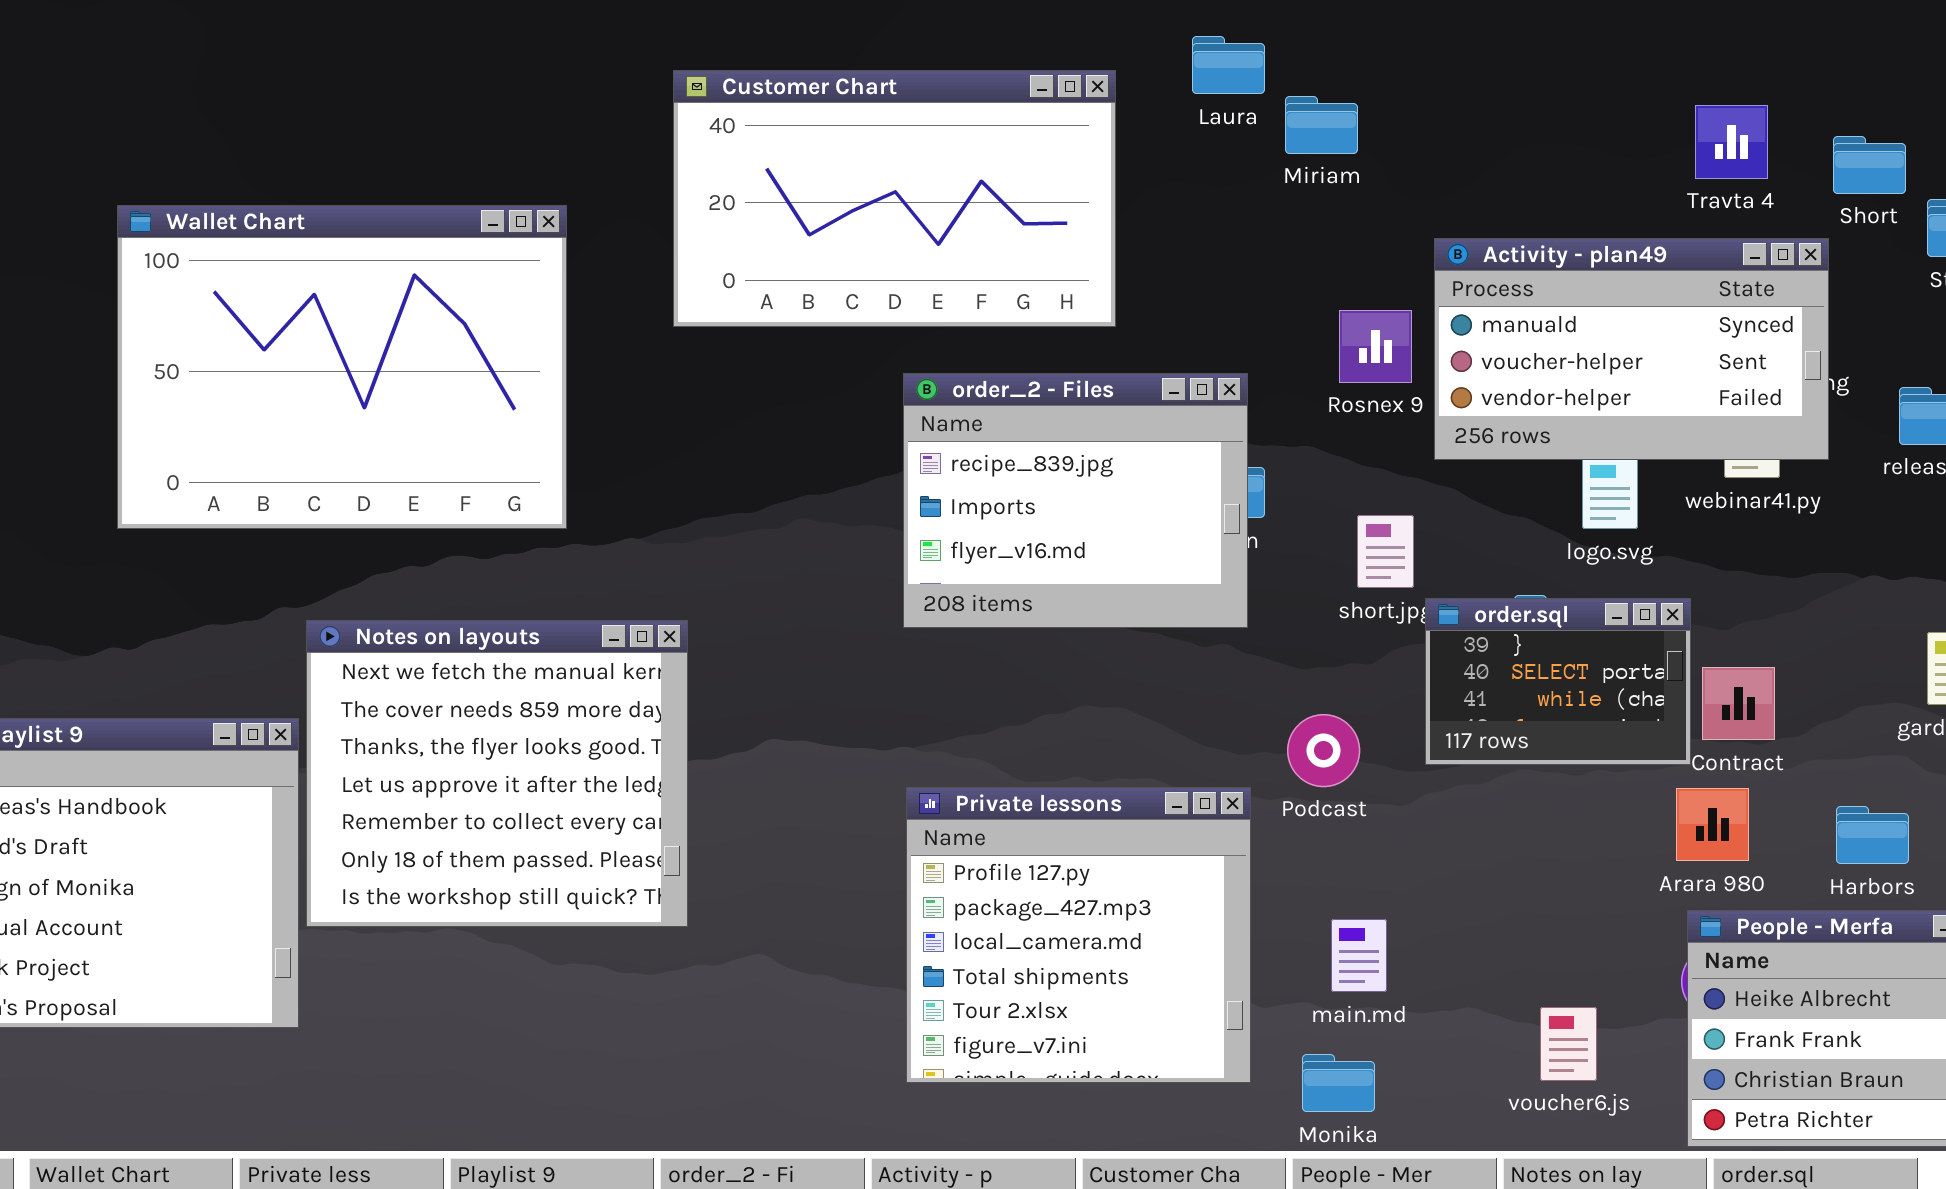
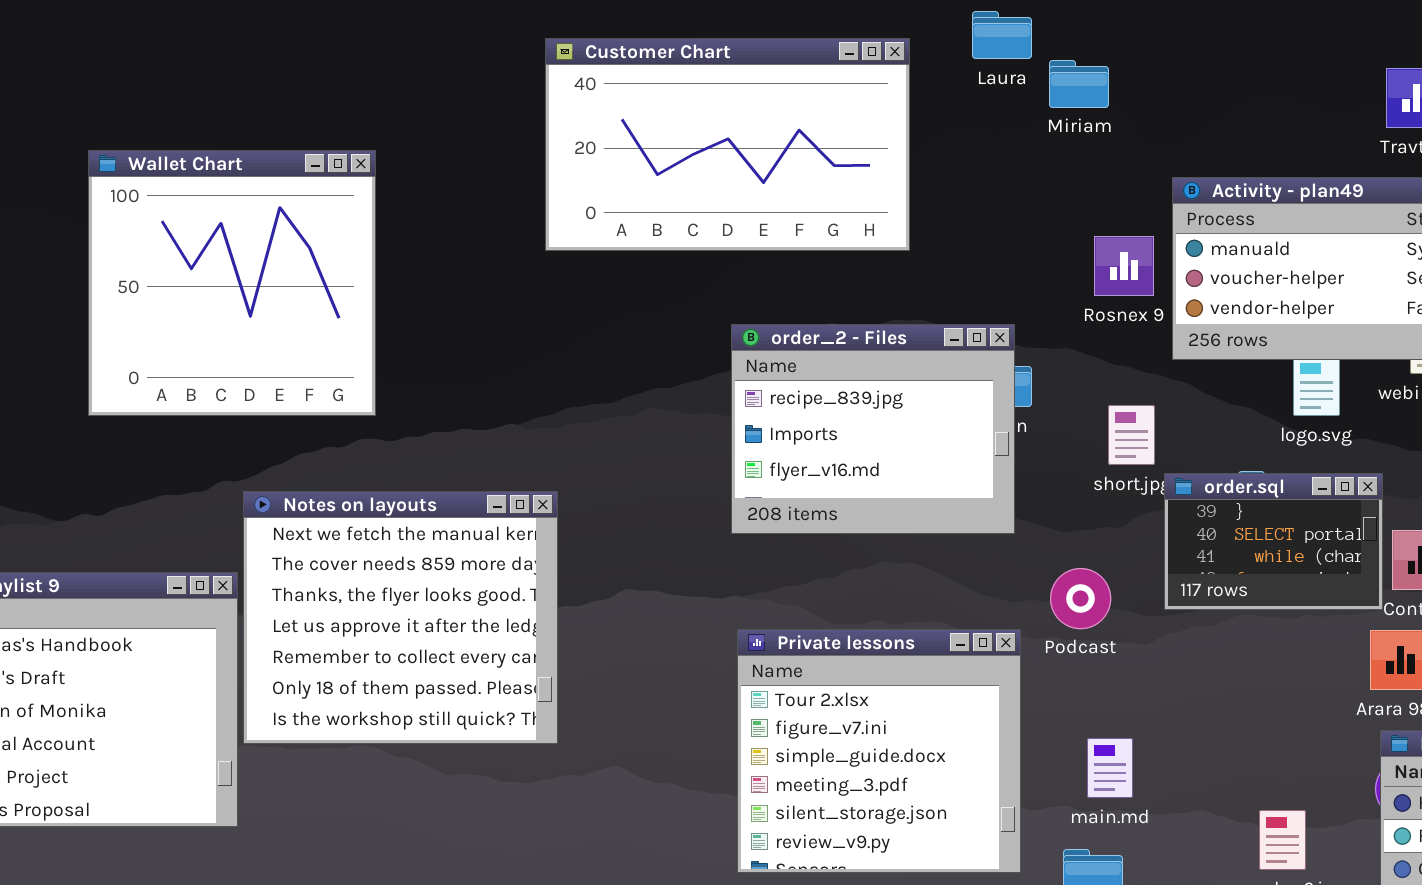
Wallet Chart: [117,205,567,529] -> [88,150,376,416], resized
order_2 - Files: [903,373,1248,628] -> [731,324,1015,534], moved
Private lessons: [906,787,1251,1083] -> [737,629,1021,873], scrolled down 4 rows

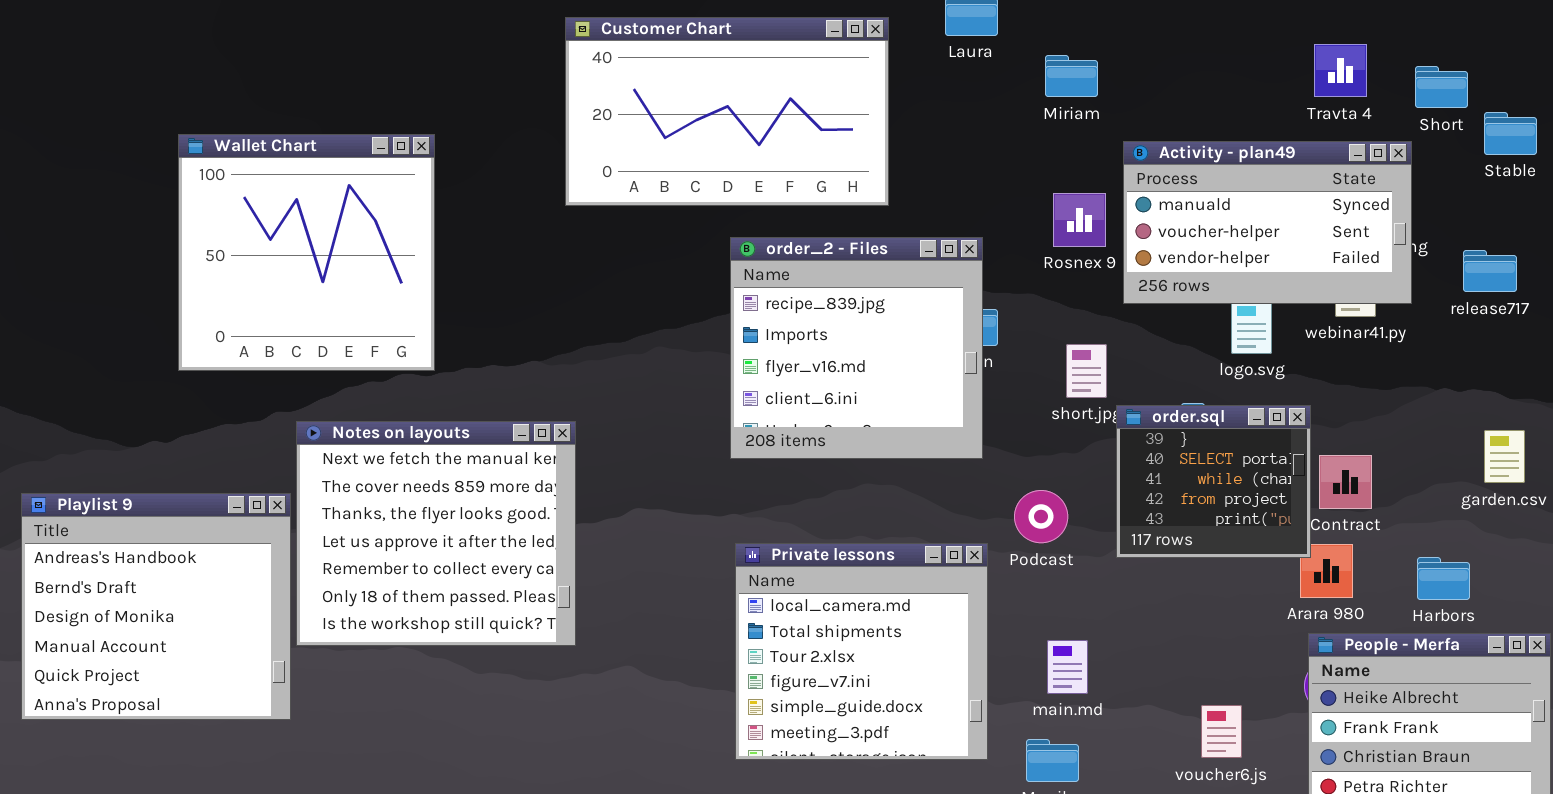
Miriam: [1049,60,1109,108] -> [1045,55,1098,97], moved
Wallet Chart: [88,150,376,416] -> [178,134,435,371], moved
order_2 - Files: [731,324,1015,534] -> [730,237,983,459], resized
order.sql: [1164,473,1383,610] -> [1116,405,1311,558], resized
Private lessons: [737,629,1021,873] -> [735,543,988,760], scrolled up 2 rows

